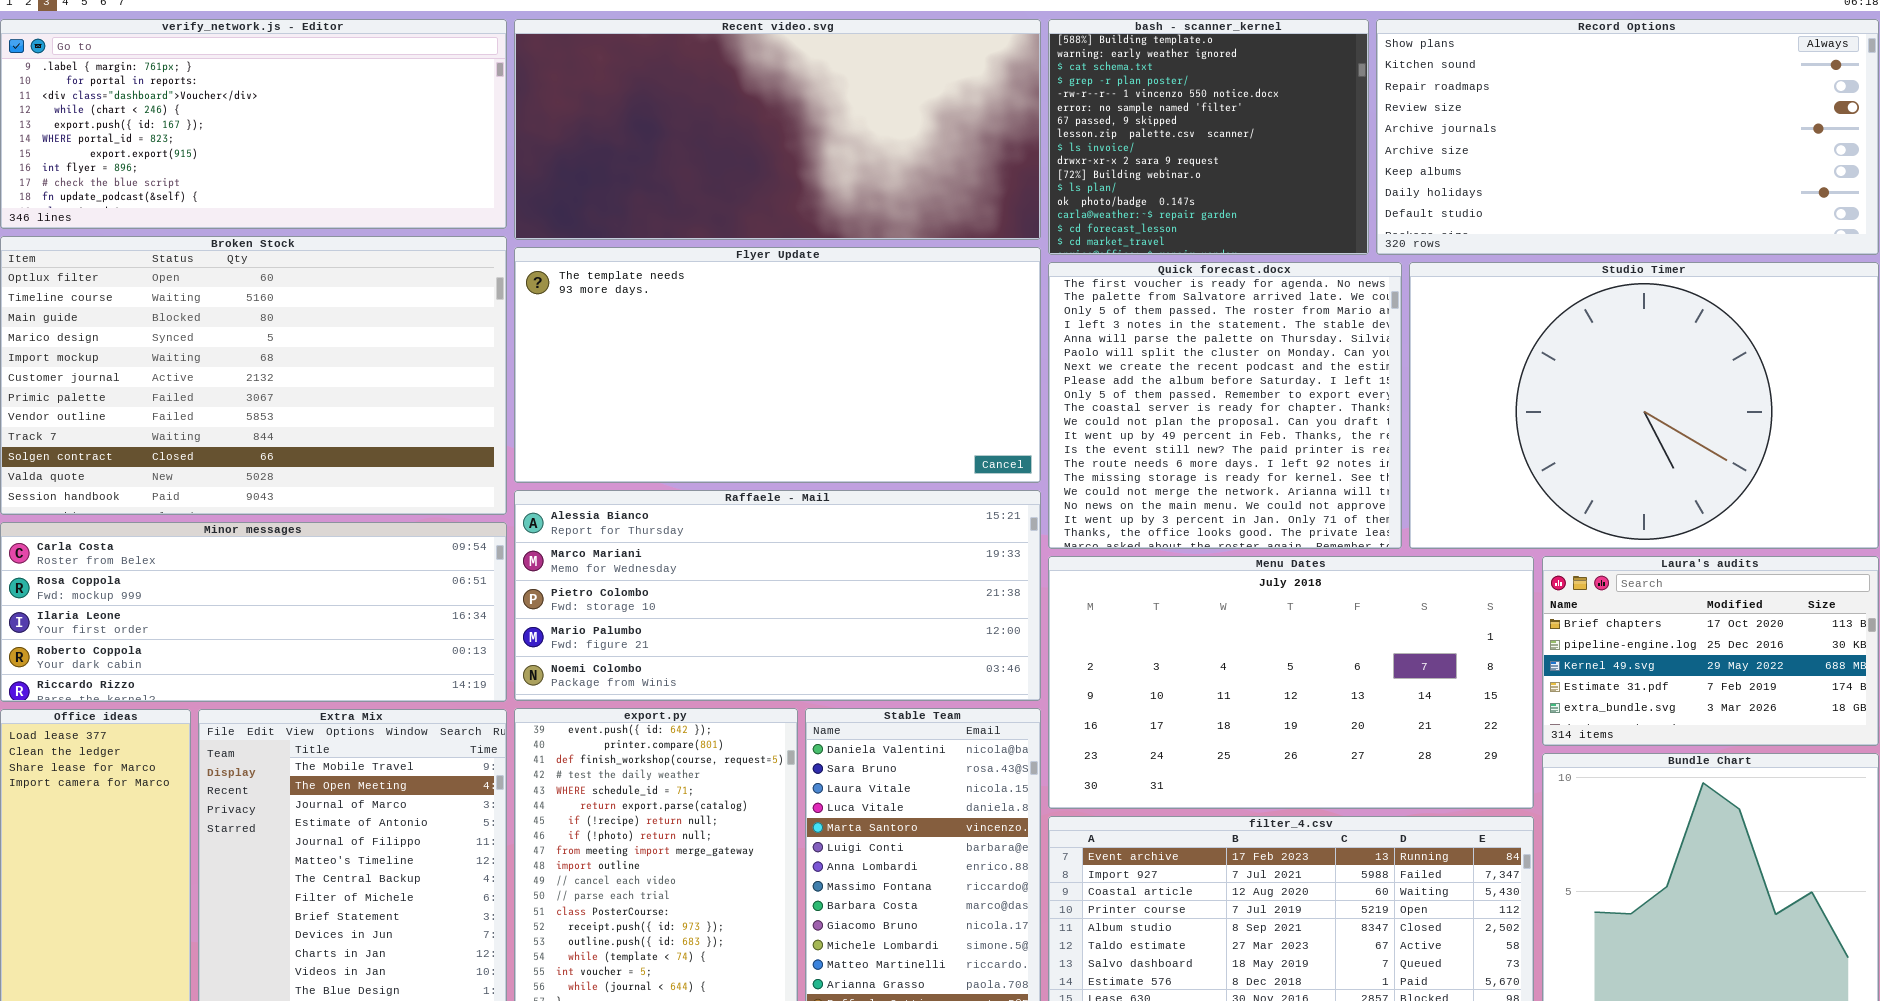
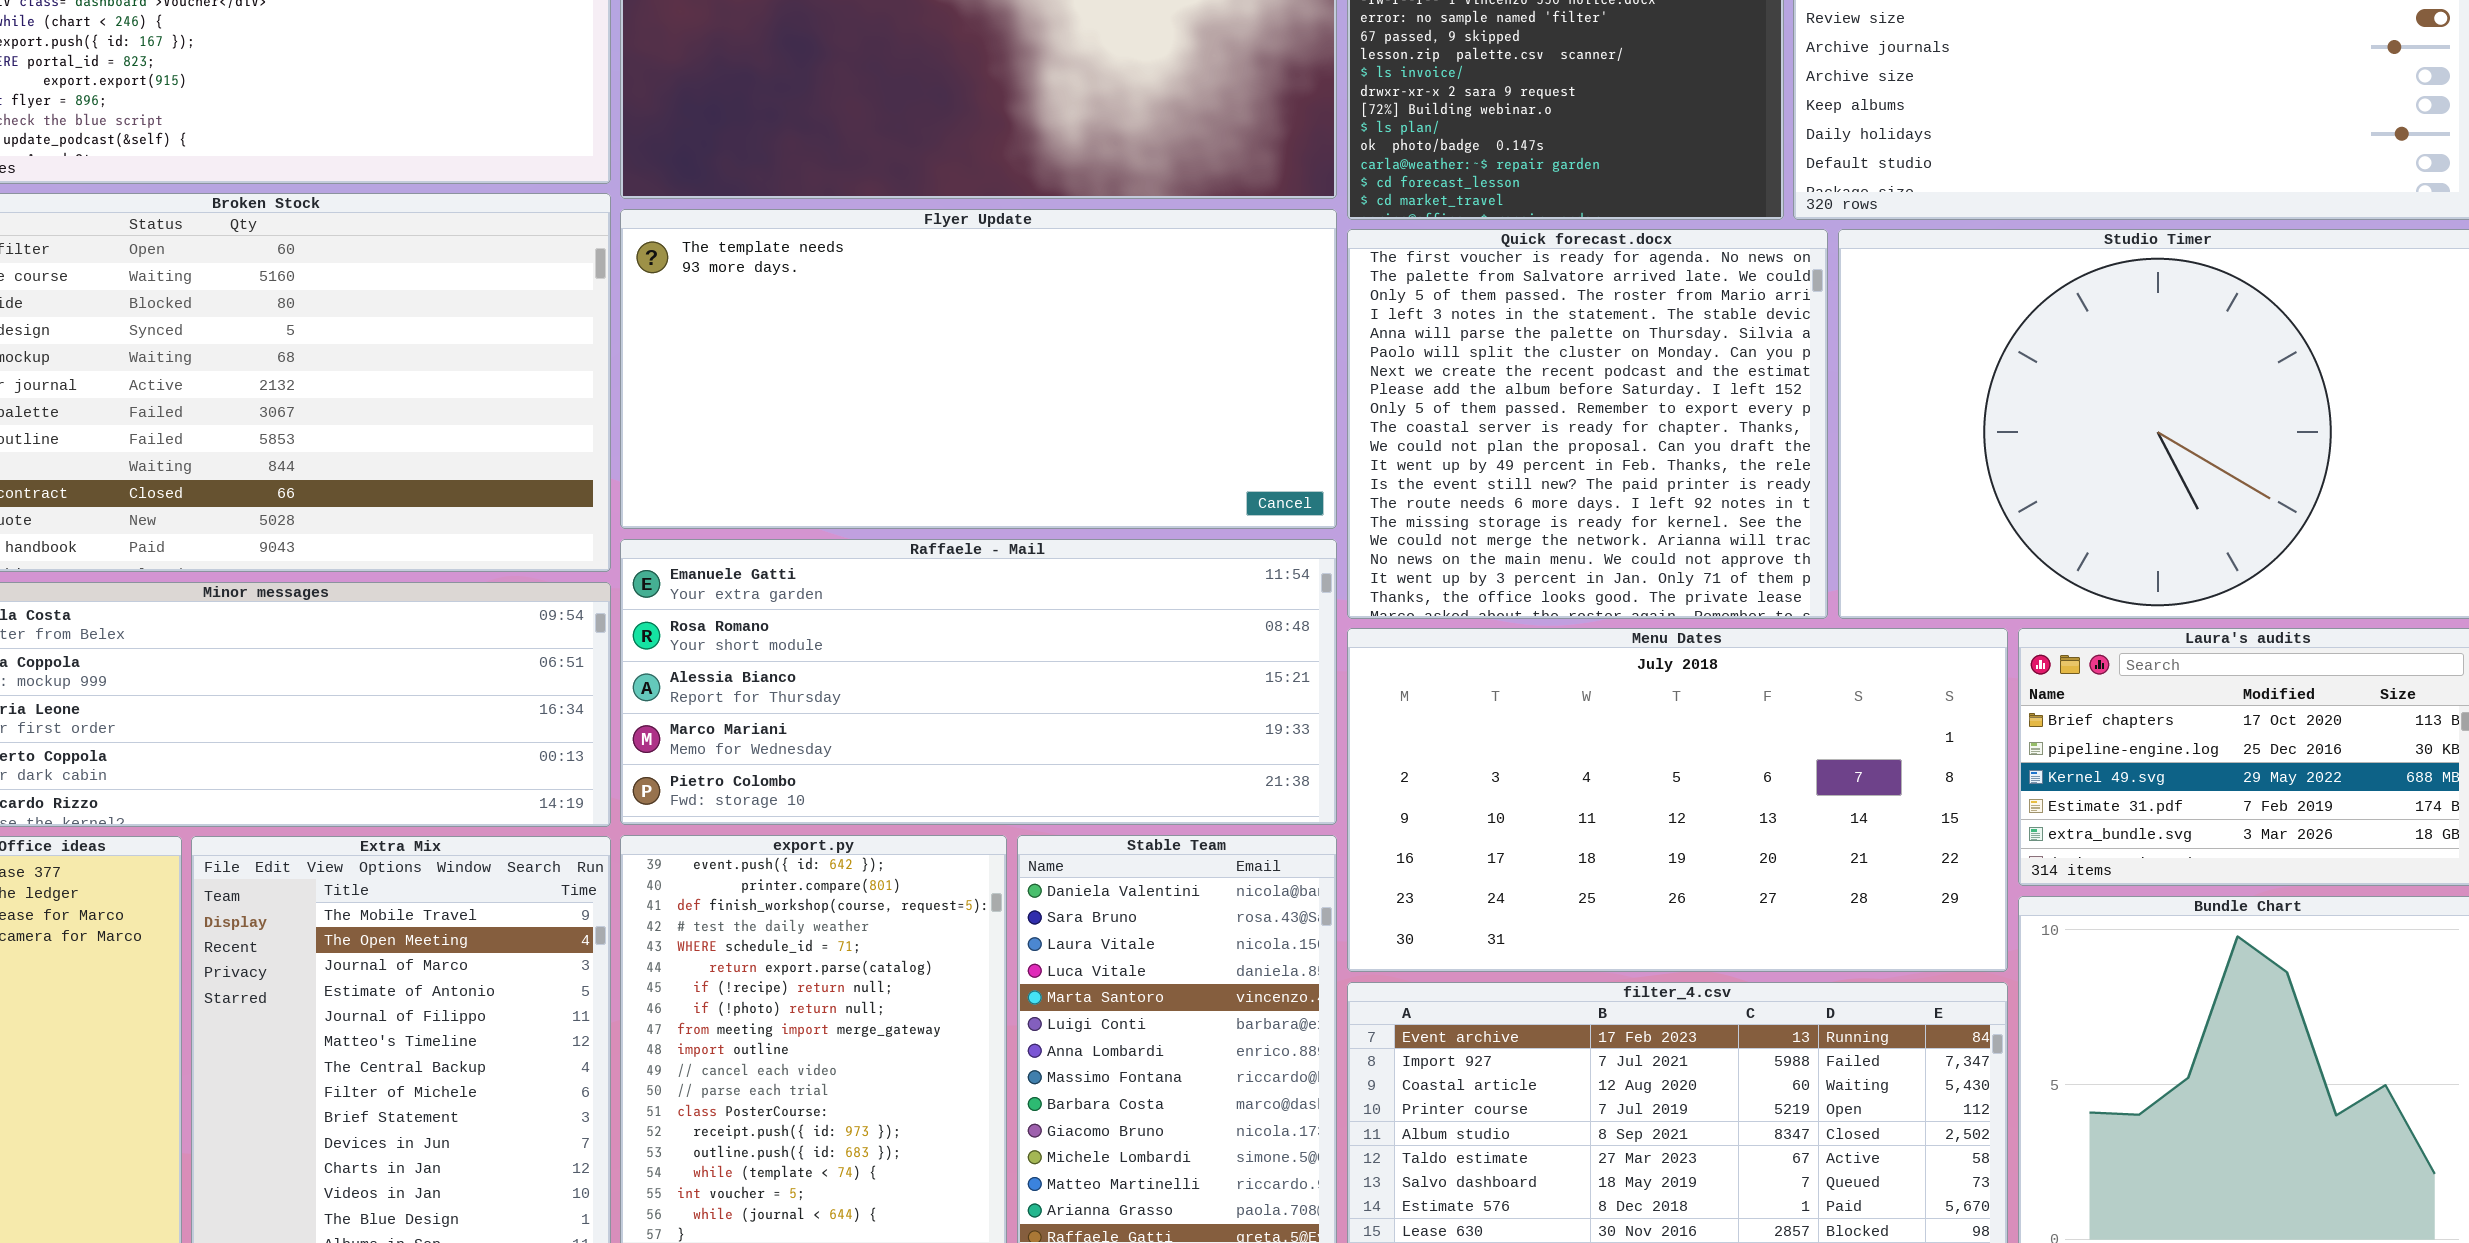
Raffaele - Mail: [514,490,1041,701] -> [620,539,1337,825], scrolled up 2 rows

